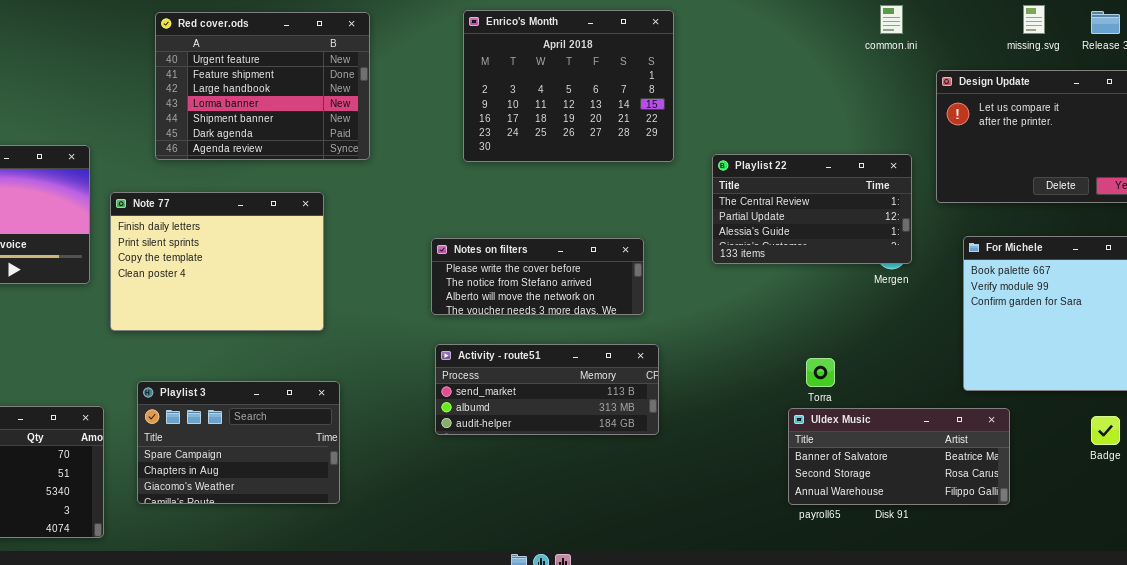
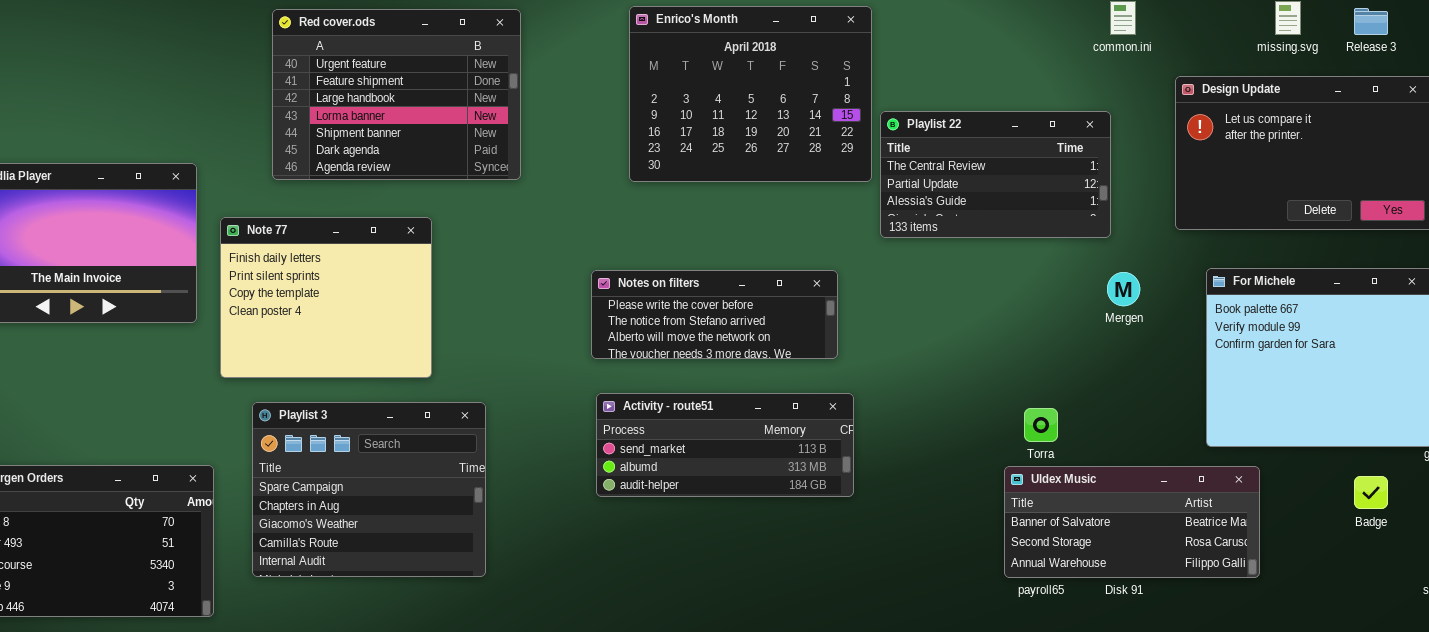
Playlist 22: [712,154,912,264] -> [880,111,1111,238], moved
Note 77: [110,192,324,331] -> [220,217,432,378], resized
Playlist 3: [137,381,340,504] -> [252,402,486,577], resized

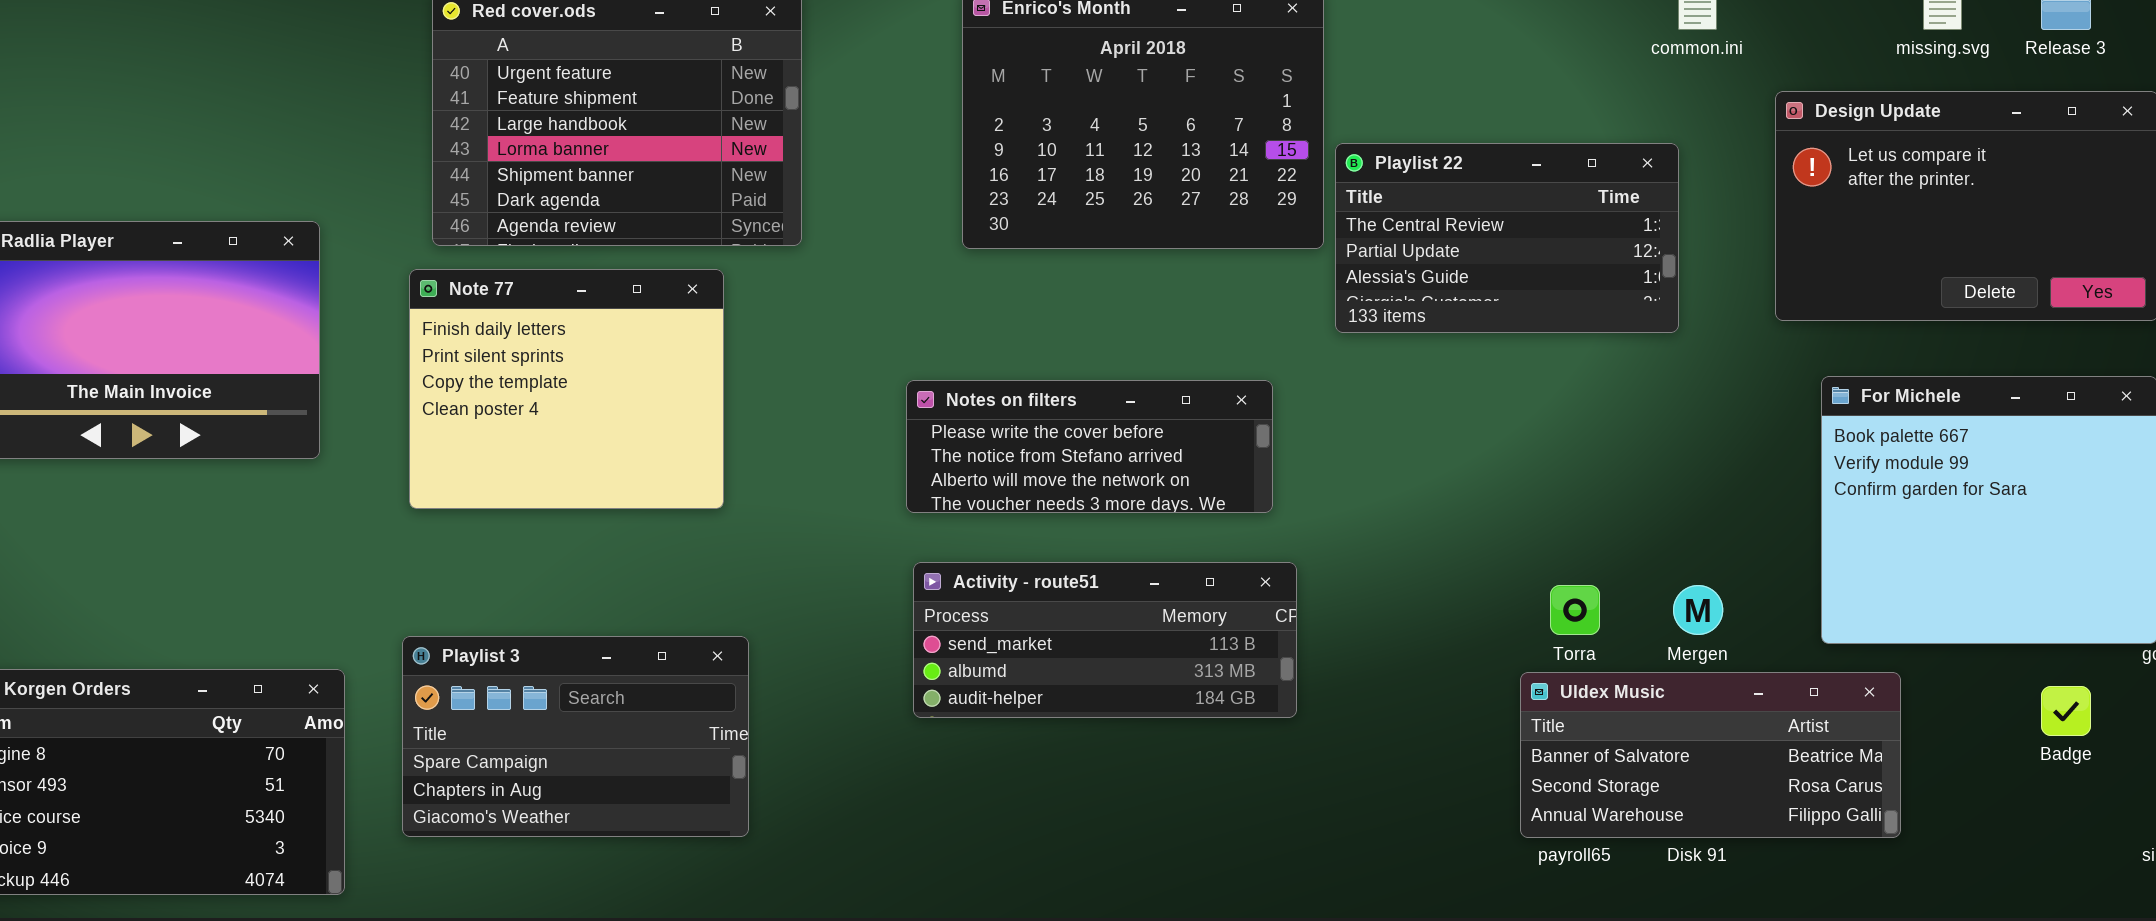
Note 77: [220,217,432,378] -> [409,269,724,509], moved
Mergen: [1107,272,1140,306] -> [1673,585,1723,635], moved
Playlist 3: [252,402,486,577] -> [402,636,749,837], resized

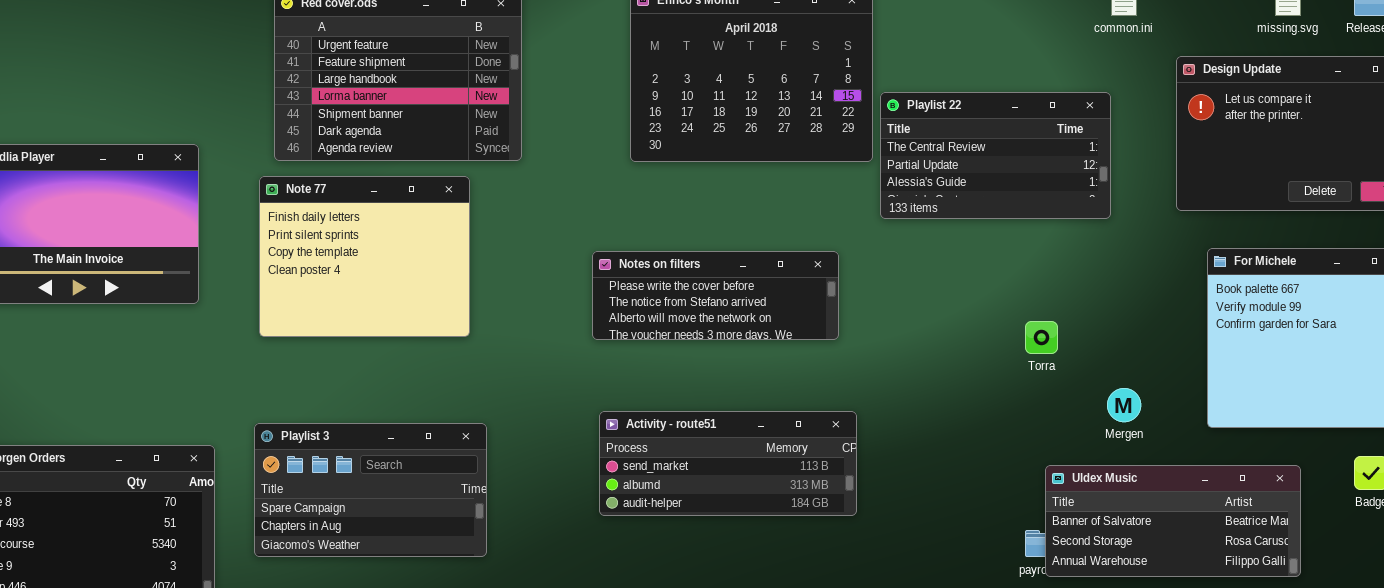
Activity - route51: [913,562,1297,718] -> [599,411,857,516], moved
Torra: [1550,585,1600,635] -> [1025,321,1058,354], moved
Uldex Music: [1520,672,1901,838] -> [1045,465,1301,577], moved

